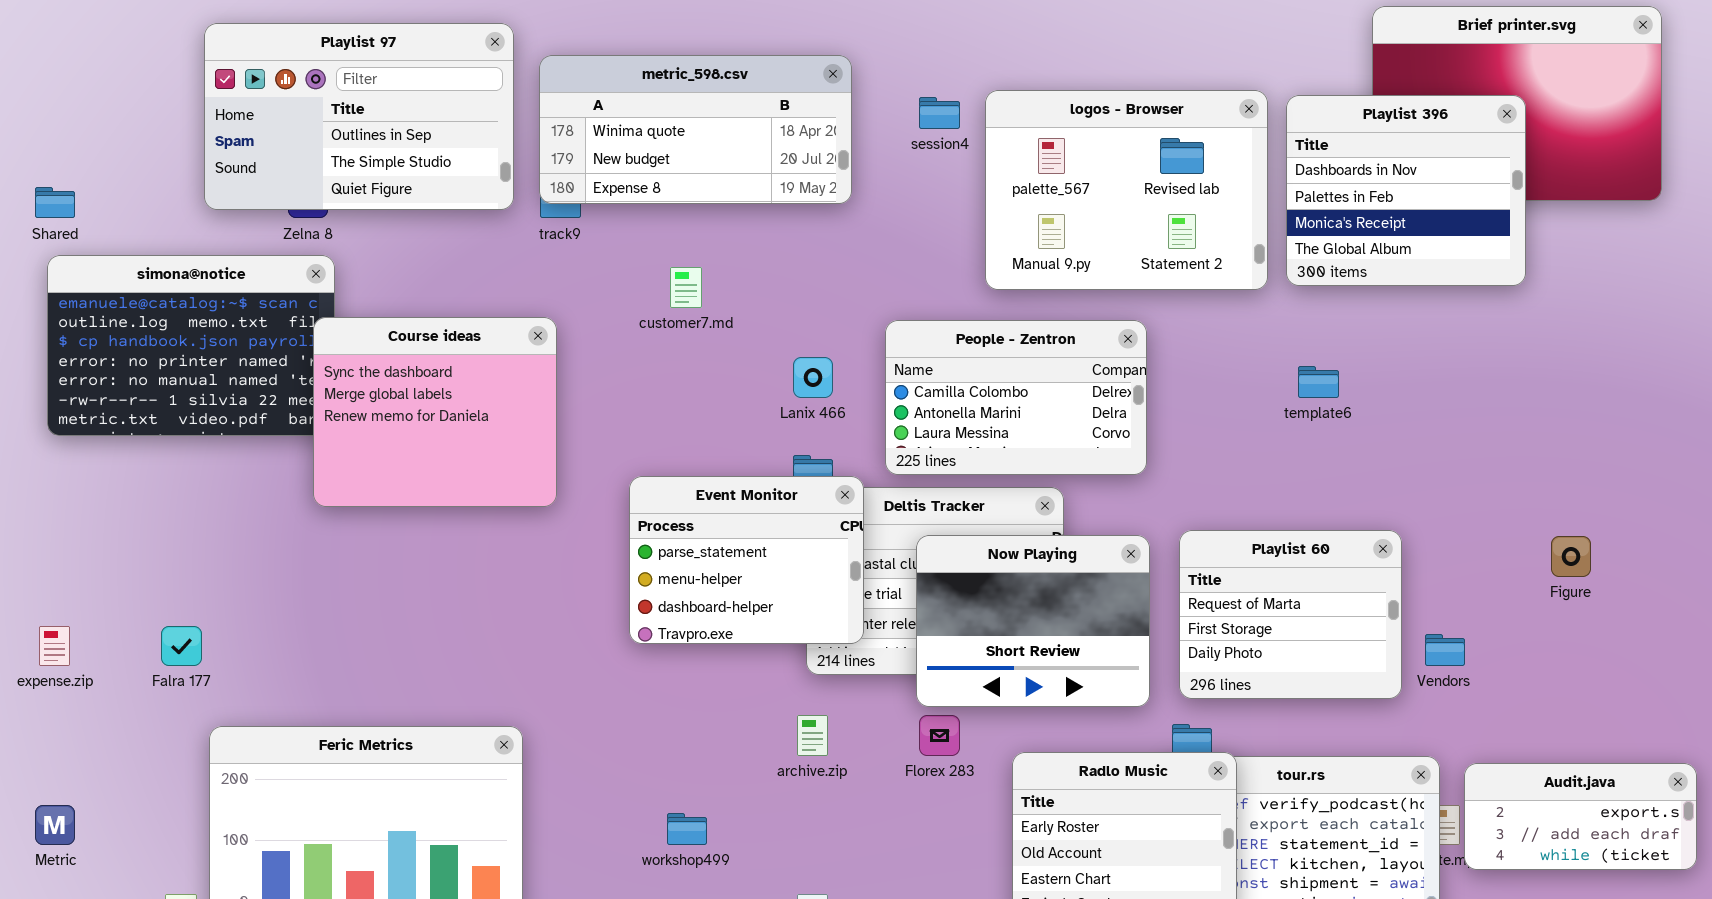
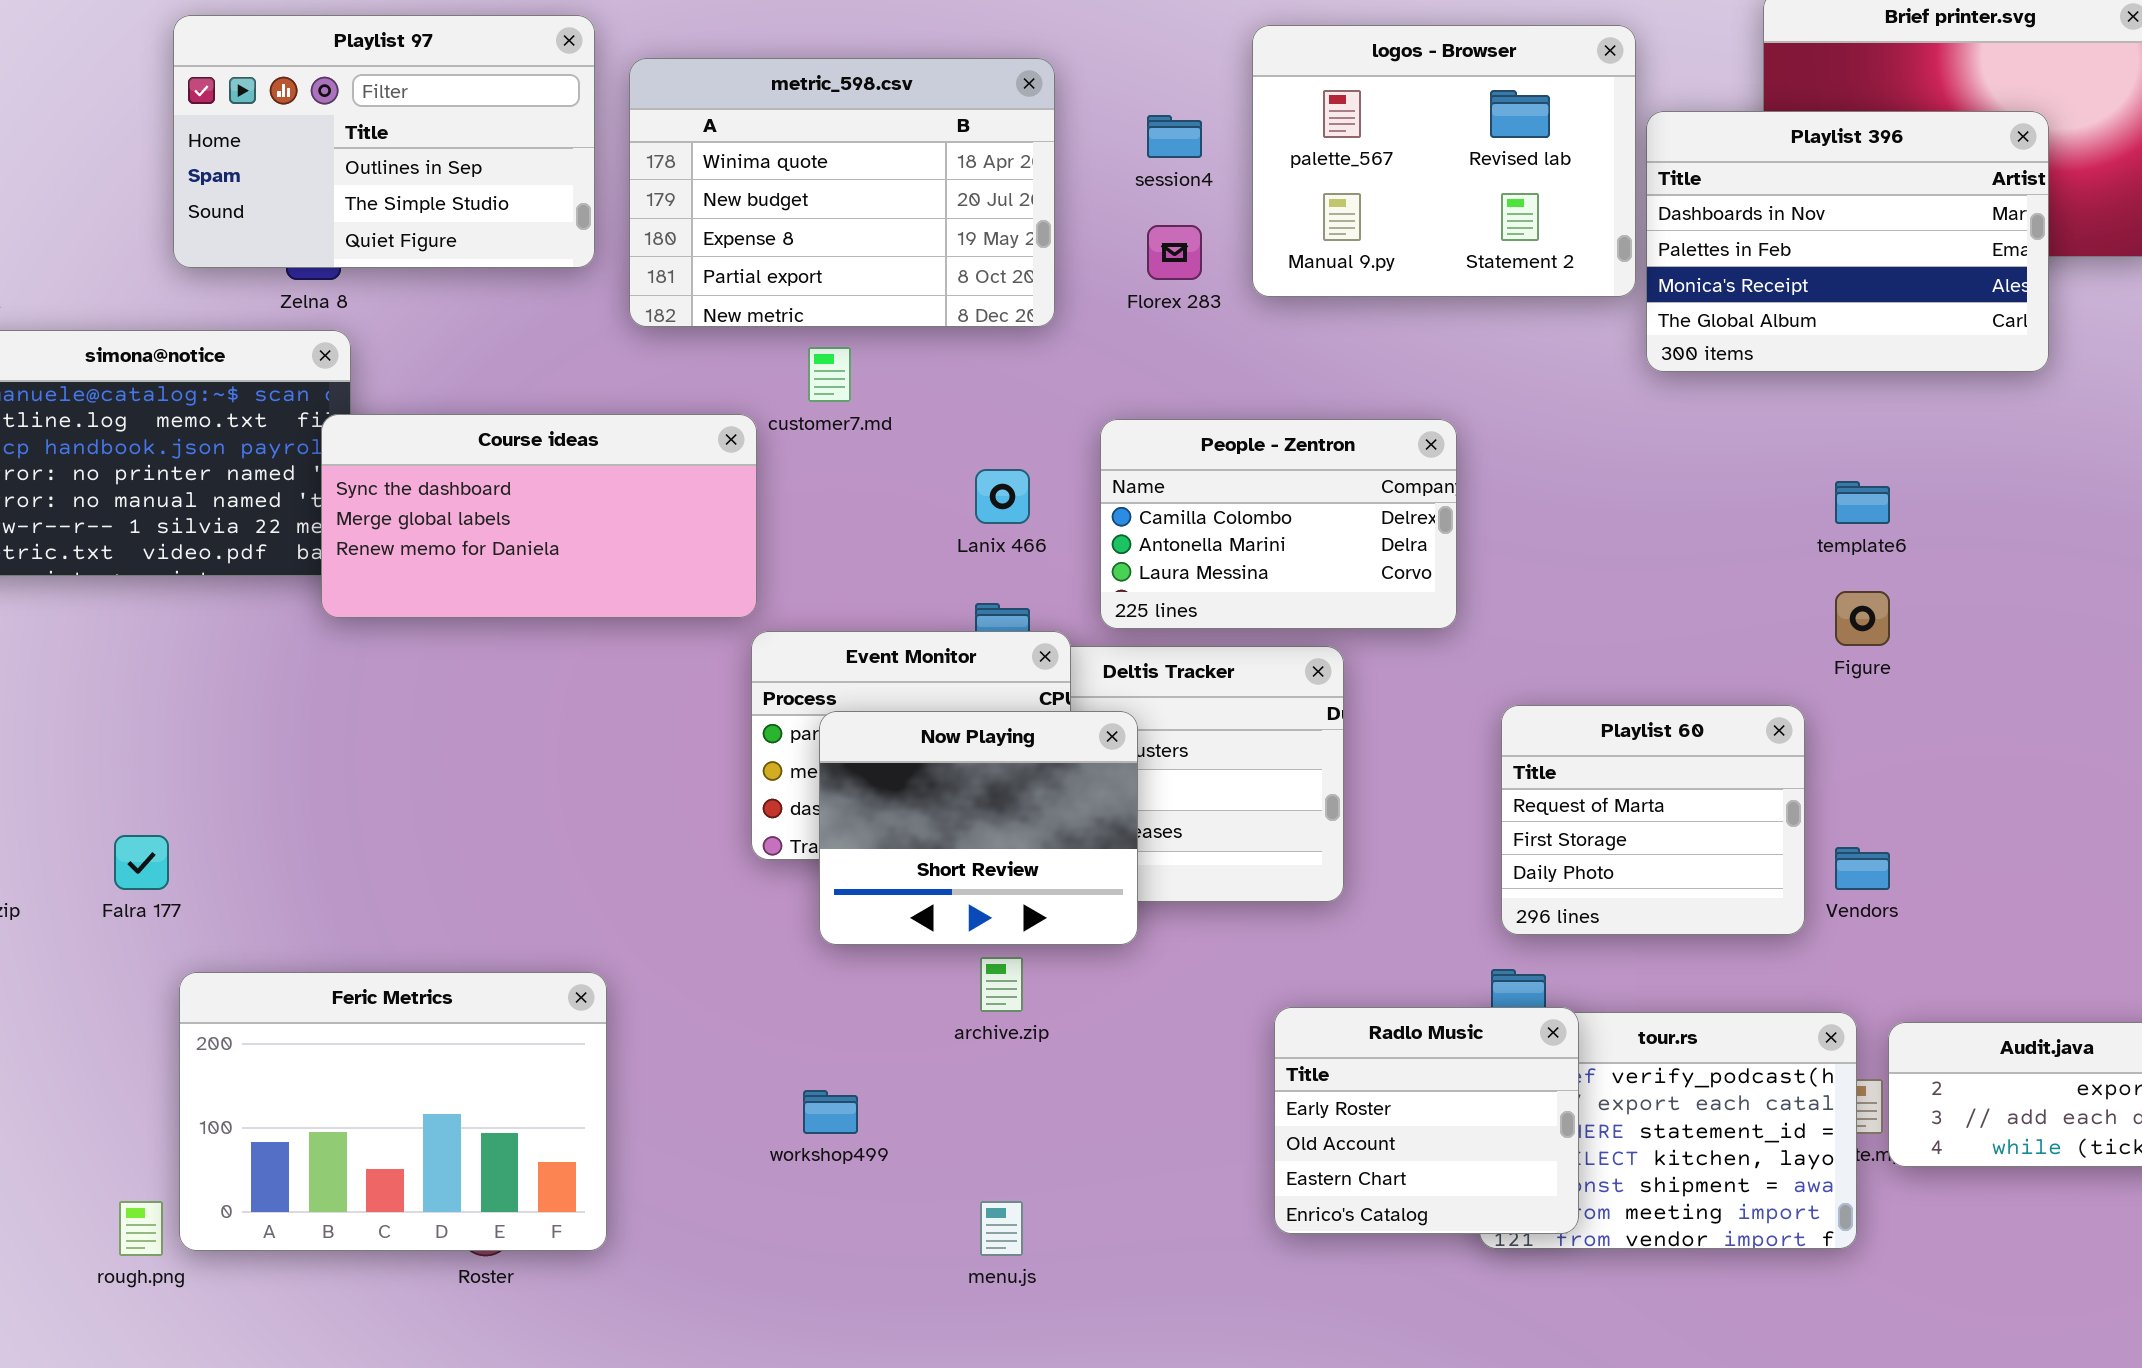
metric_598.csv: [539,55,852,204] -> [629,58,1055,327], resized
logos - Browser: [985,90,1268,290] -> [1252,25,1636,297], moved
Playlist 396: [1286,95,1526,286] -> [1646,111,2049,372], resized
Course ideas: [313,317,557,507] -> [321,414,757,618], resized
template6: [1298,366,1339,398] -> [1835,481,1890,524], moved
Now Playing: [916,535,1150,707] -> [819,711,1138,945], moved
Figure: [1551,536,1591,577] -> [1835,591,1890,646], moved
Florex 283: [919,715,960,756] -> [1147,225,1202,280], moved

